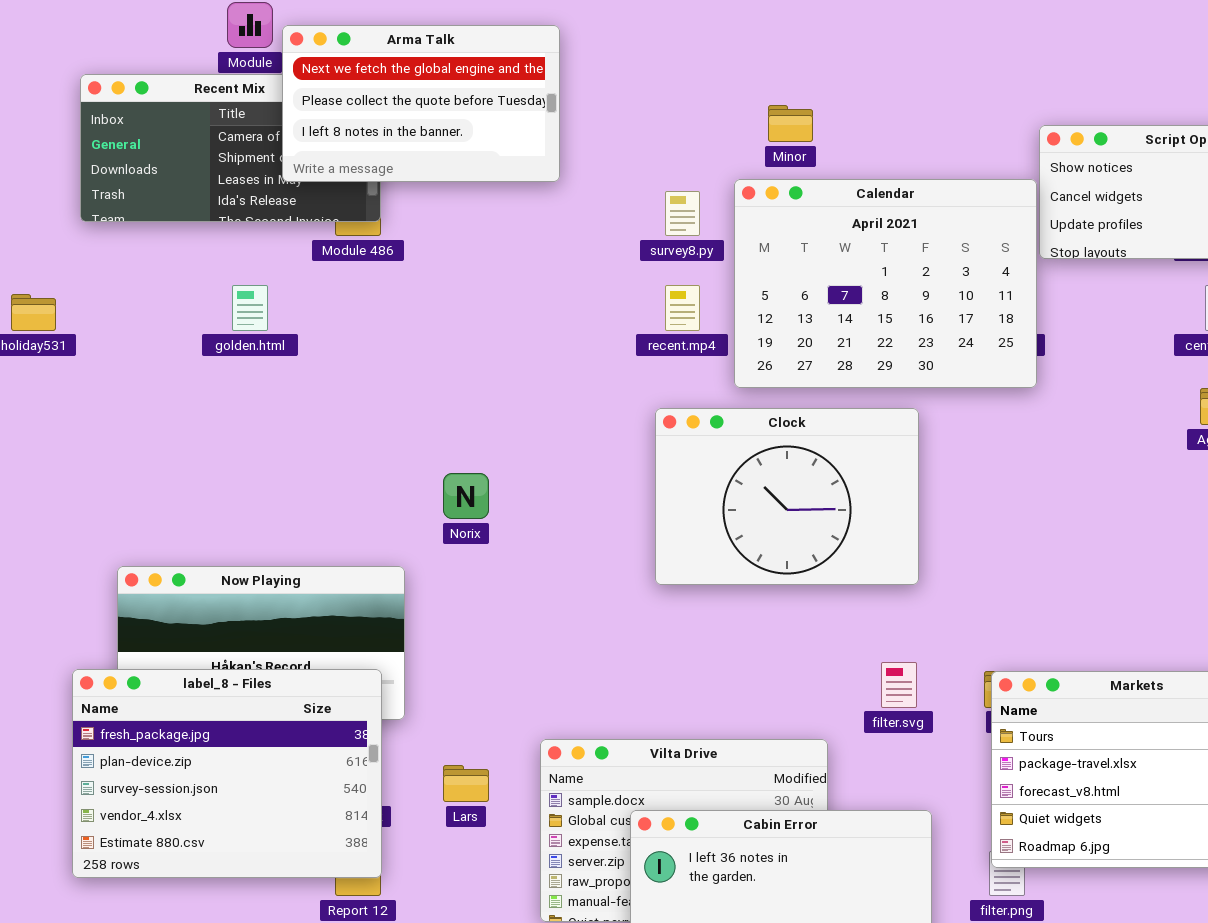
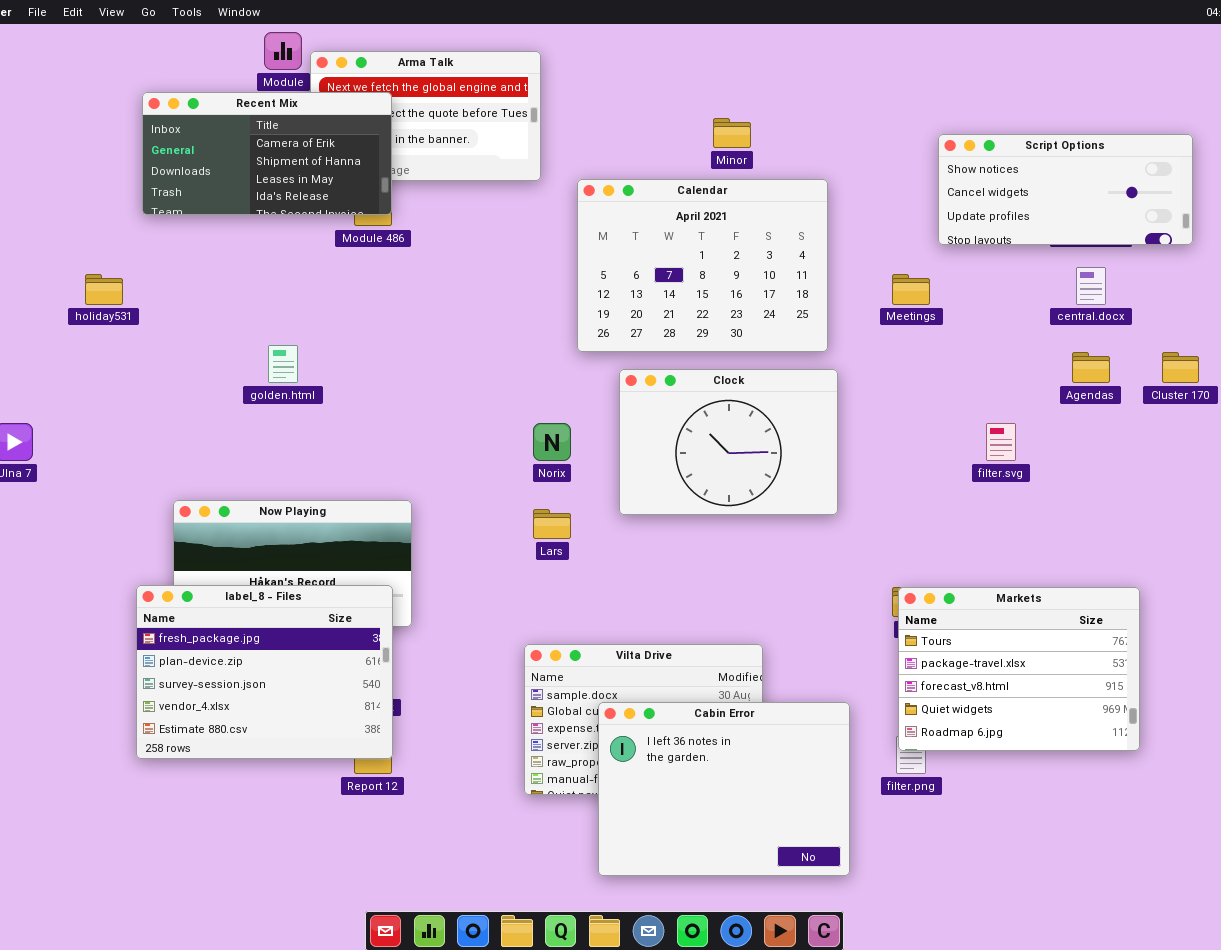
Recent Mix: [80,74,381,222] -> [142,92,392,215], raised
Calendar: [734,179,1037,388] -> [577,179,828,352], moved
golden.html: [232,285,268,331] -> [268,345,298,383], moved
Norix: [443,473,489,519] -> [533,423,571,461], moved
filter.svg: [881,662,917,708] -> [986,423,1016,461], moved
Lars: [443,765,489,802] -> [533,509,571,539], moved

